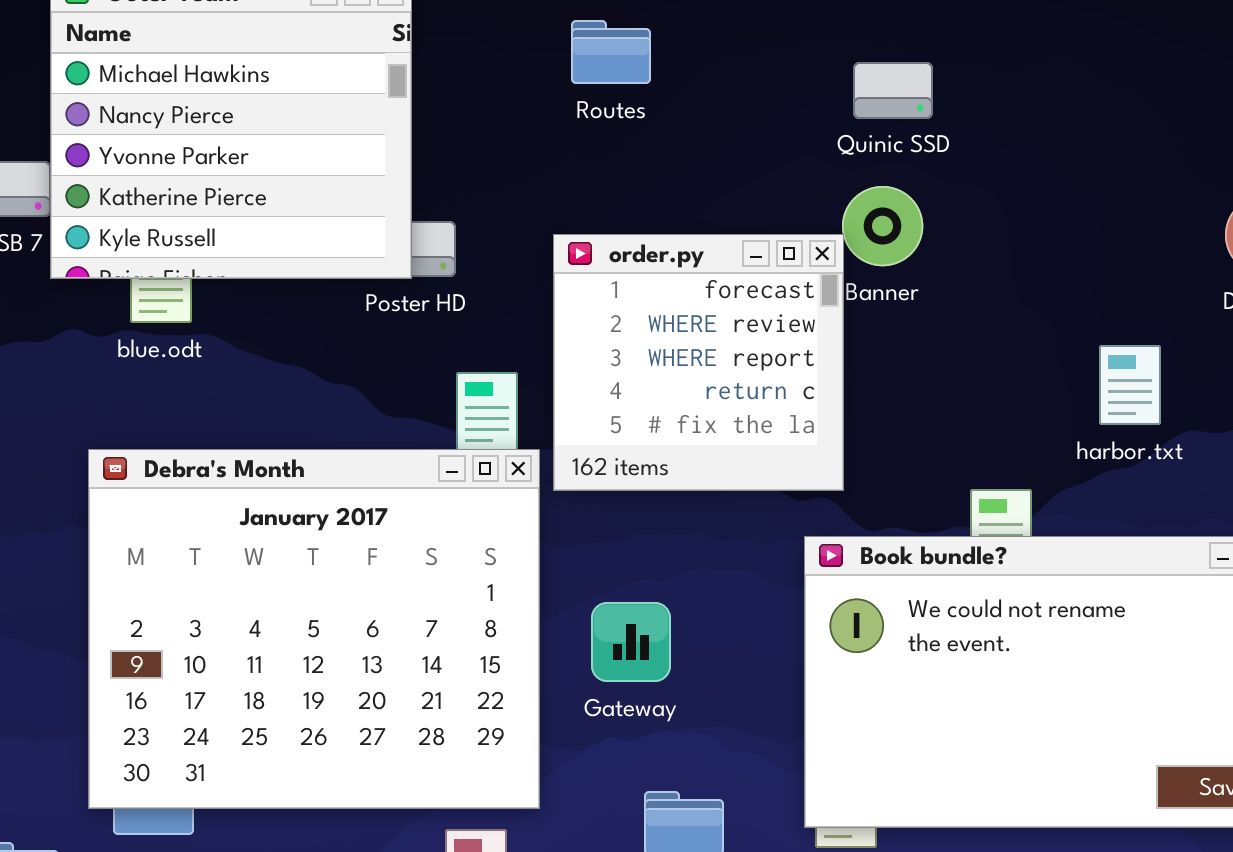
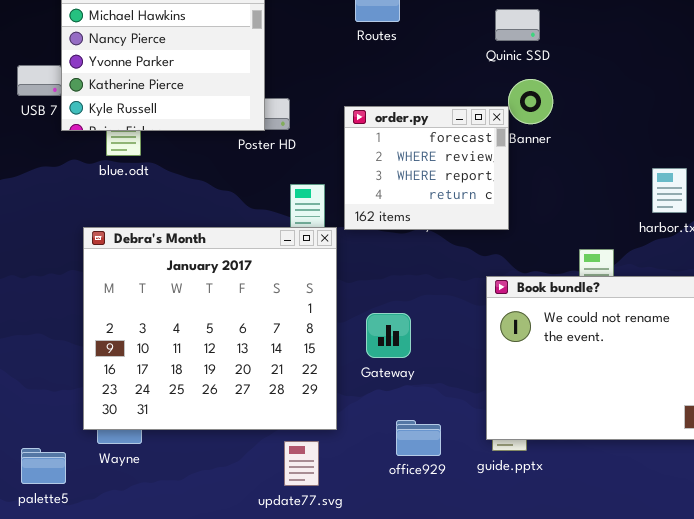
Quinic SSD: [853,62,933,119] -> [495,9,540,41], moved
order.py: [553,234,844,491] -> [344,106,509,230], resized

